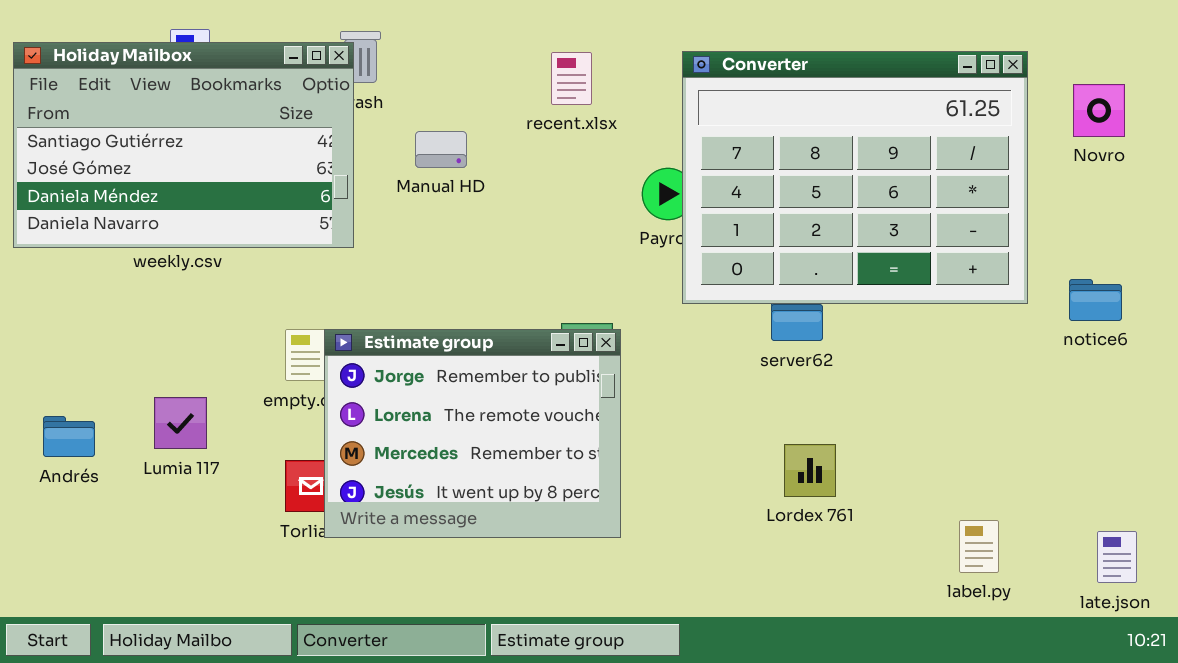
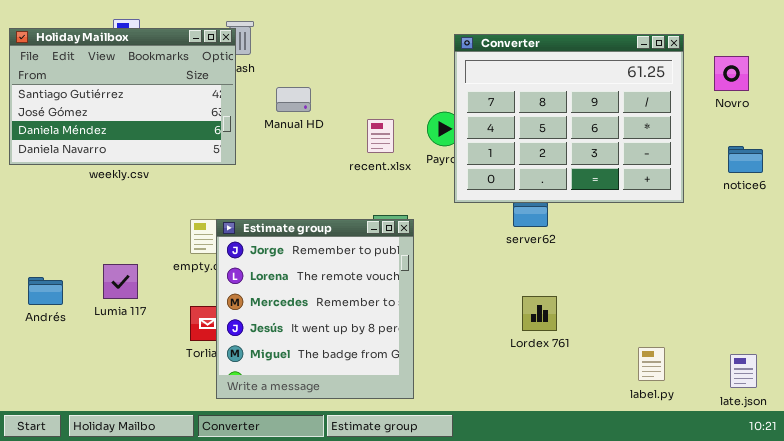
recent.xlsx: [551,52,592,105] -> [367,119,394,153], moved
notice6: [1069,279,1122,321] -> [728,146,763,173], moved
Estimate group: [324,329,621,538] -> [216,219,414,399], resized

